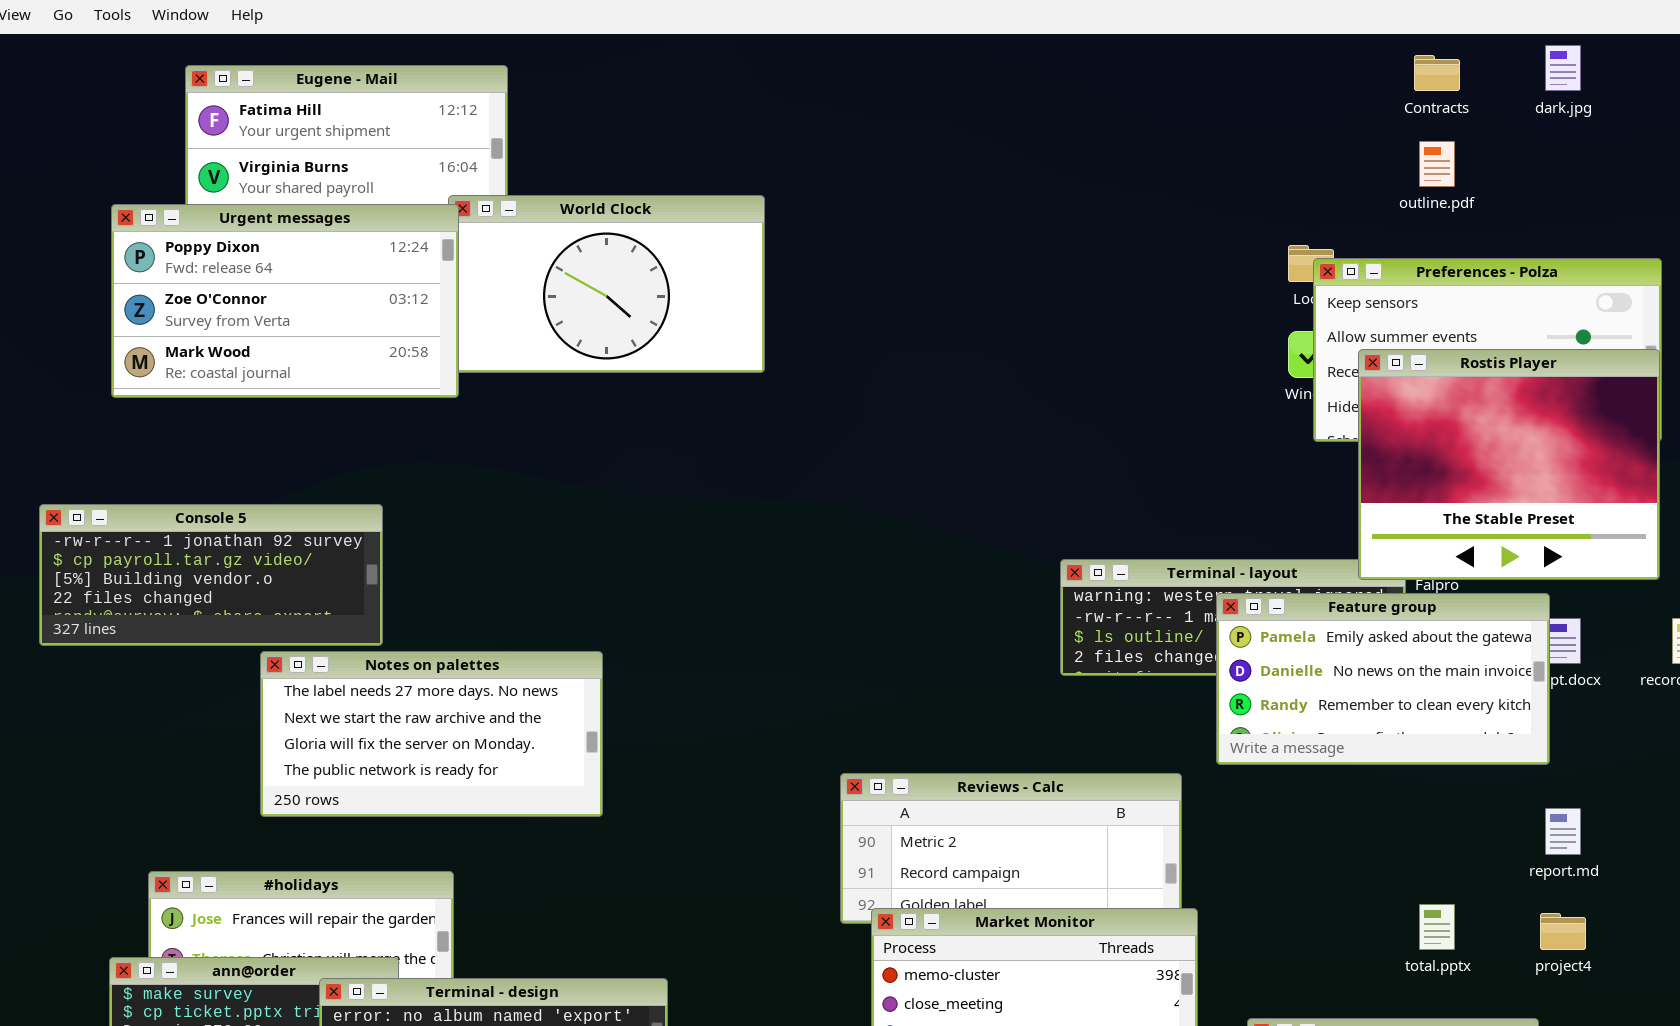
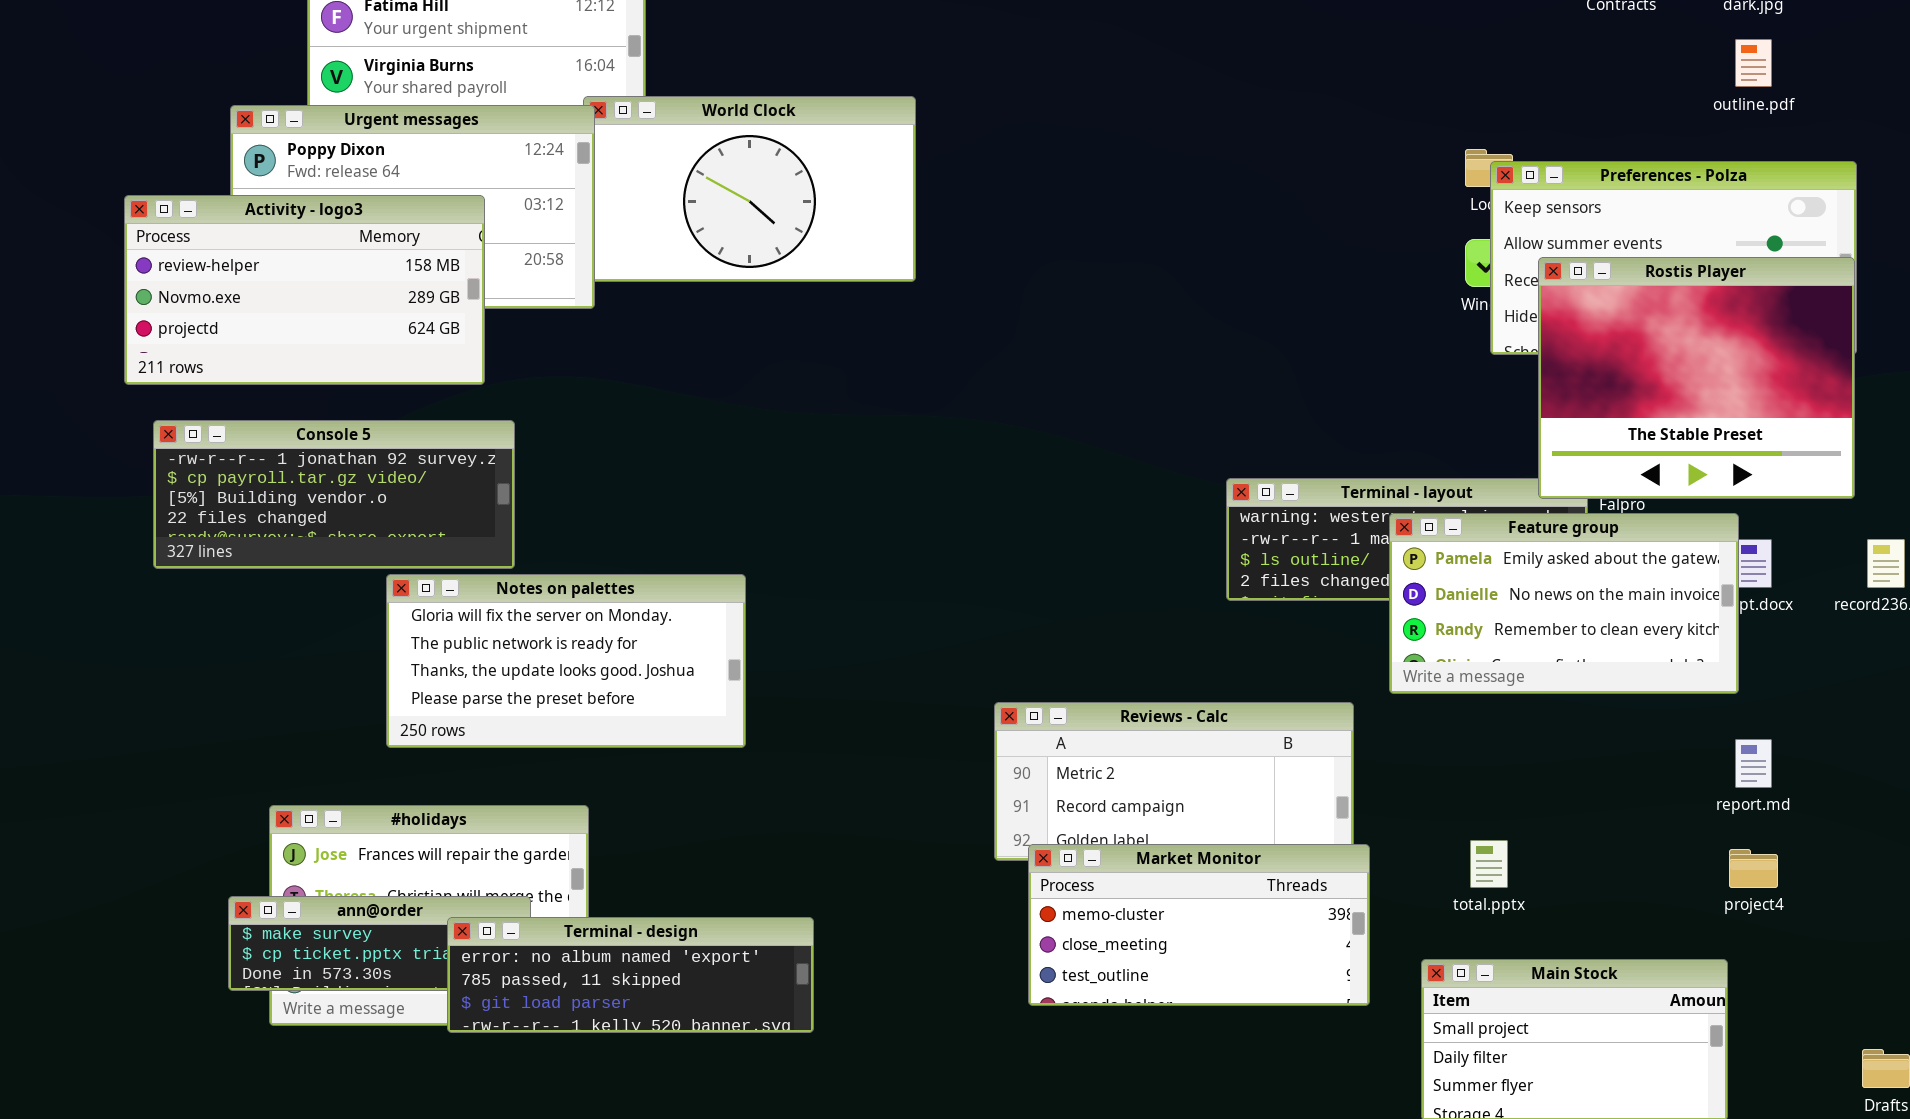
outline.pdf: [1419,141,1455,187] -> [1735,39,1772,87], moved
Activity - logo3: none -> [124,195,485,385], opened
Notes on palettes: [260,651,603,817] -> [386,574,746,748], scrolled down 2 rows
total.pptx: [1419,904,1455,950] -> [1470,840,1508,888], moved

